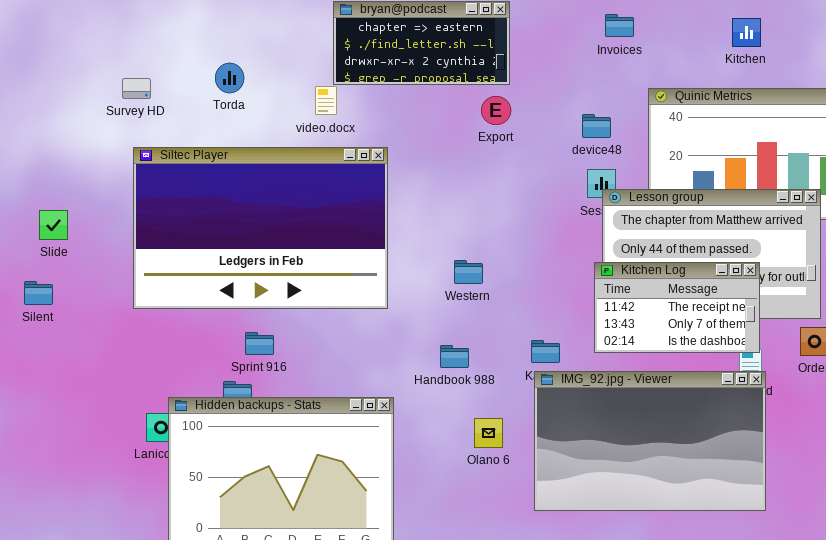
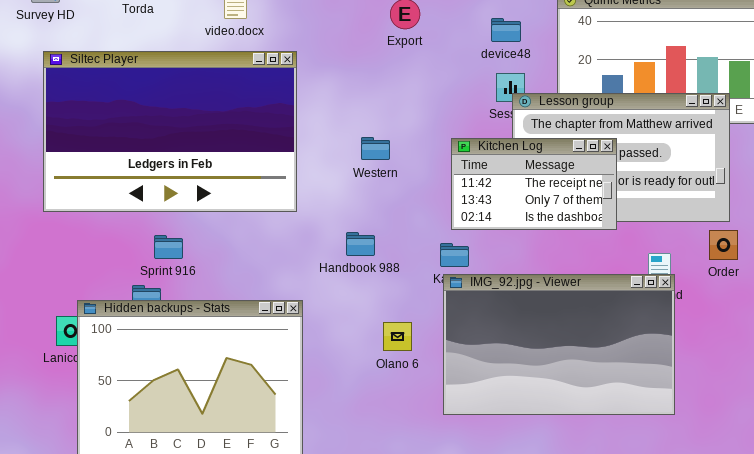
Western: [454,260,483,284] -> [361,137,390,160], moved
Kitchen Log: [594,262,760,353] -> [451,138,617,230], moved
Handbook 988: [440,345,469,368] -> [346,232,375,256], moved

